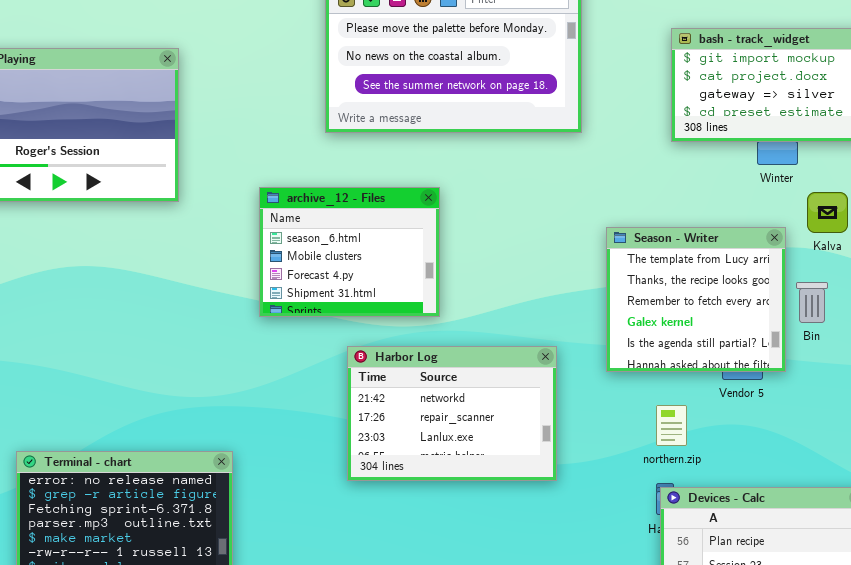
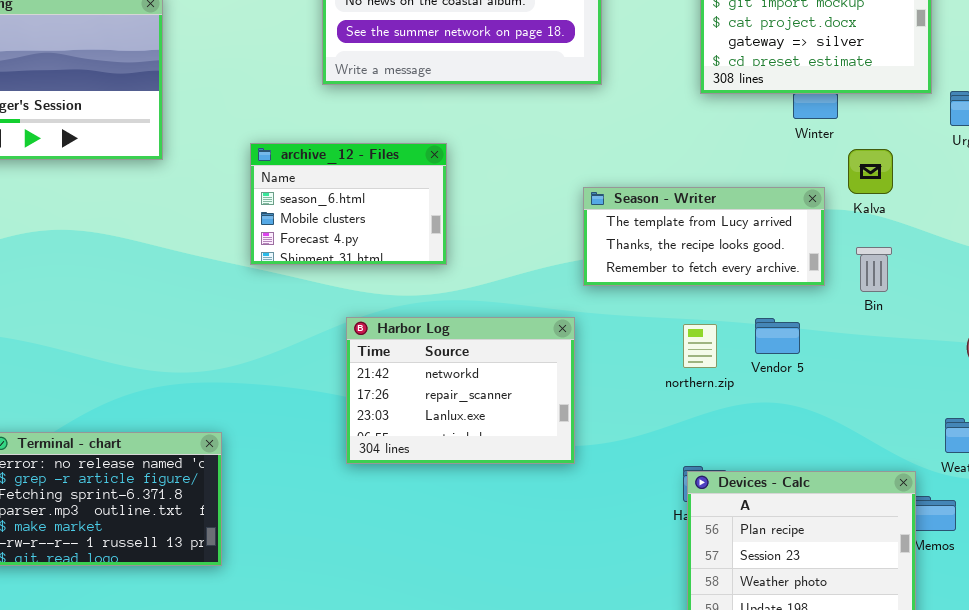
archive_12 - Files: [259,187,440,317] -> [250,143,447,265], resized
Season - Writer: [606,227,786,372] -> [583,187,825,286], resized
Bin: [796,282,828,323] -> [856,247,892,292], moved
northern.zip: [656,405,687,446] -> [683,324,717,368], moved

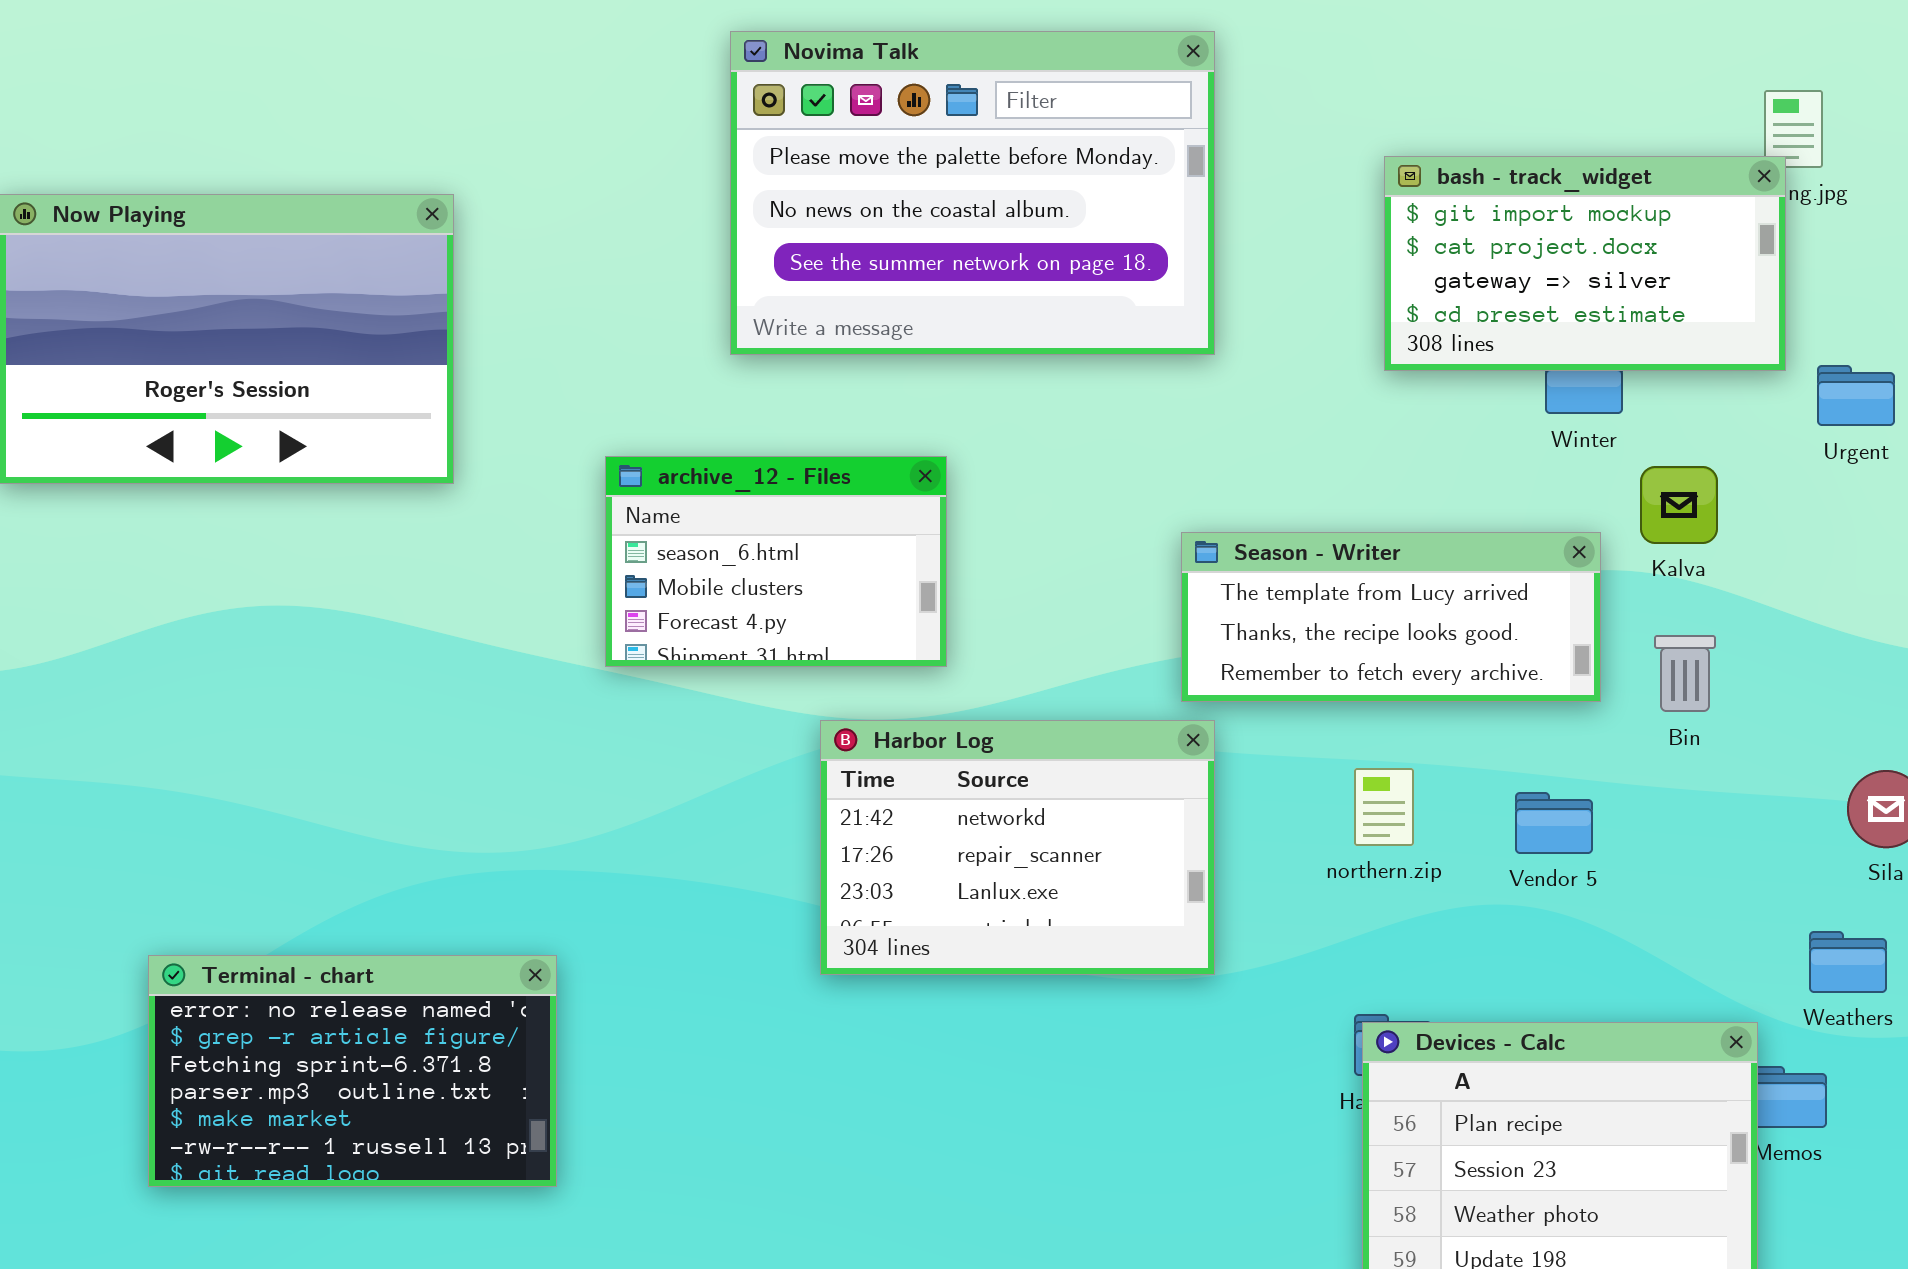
Harbor Log: [346,317,575,464] -> [820,720,1215,975], moved
Vendor 5: [755,318,800,354] -> [1515,792,1593,854], moved

